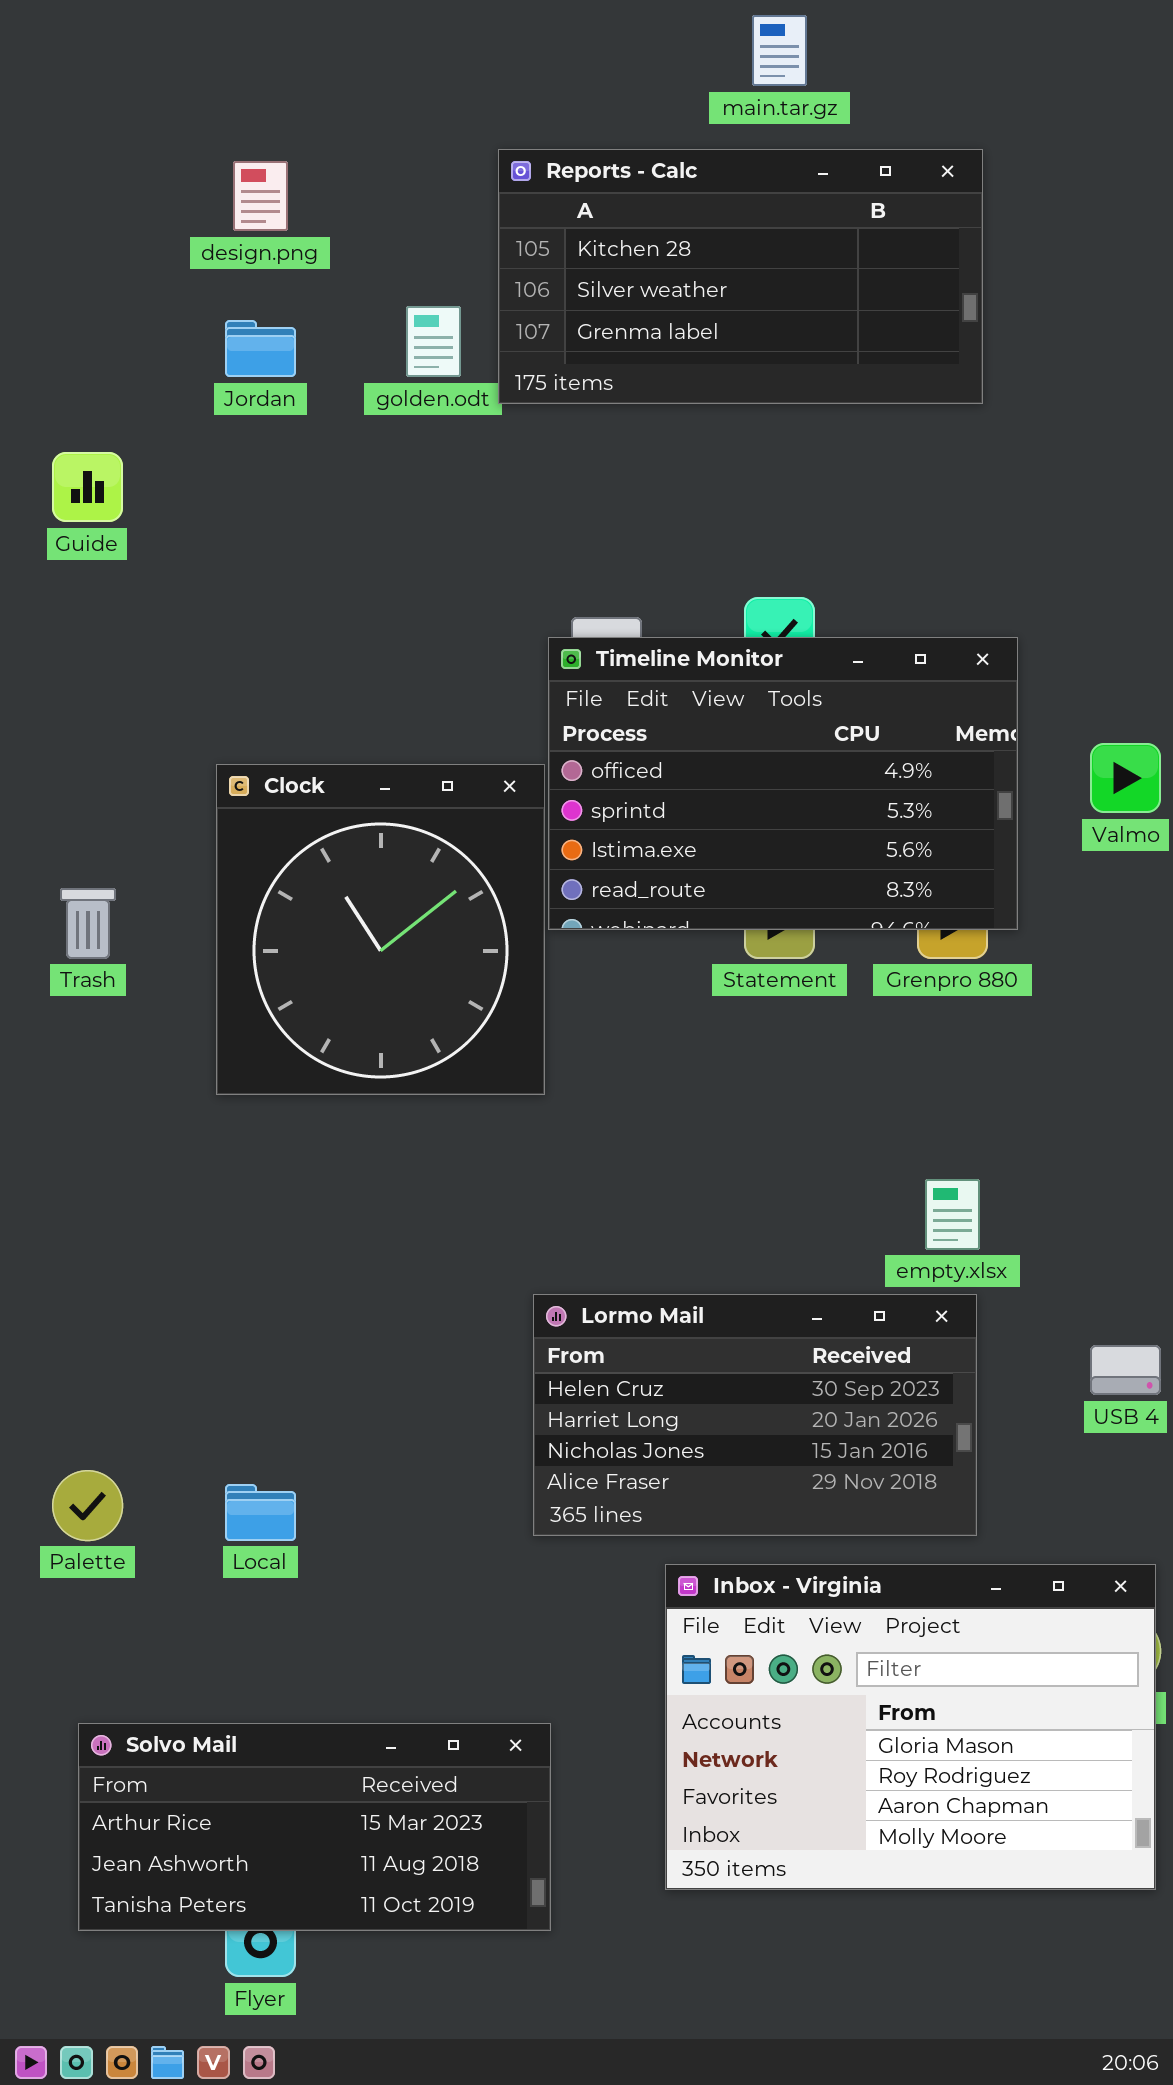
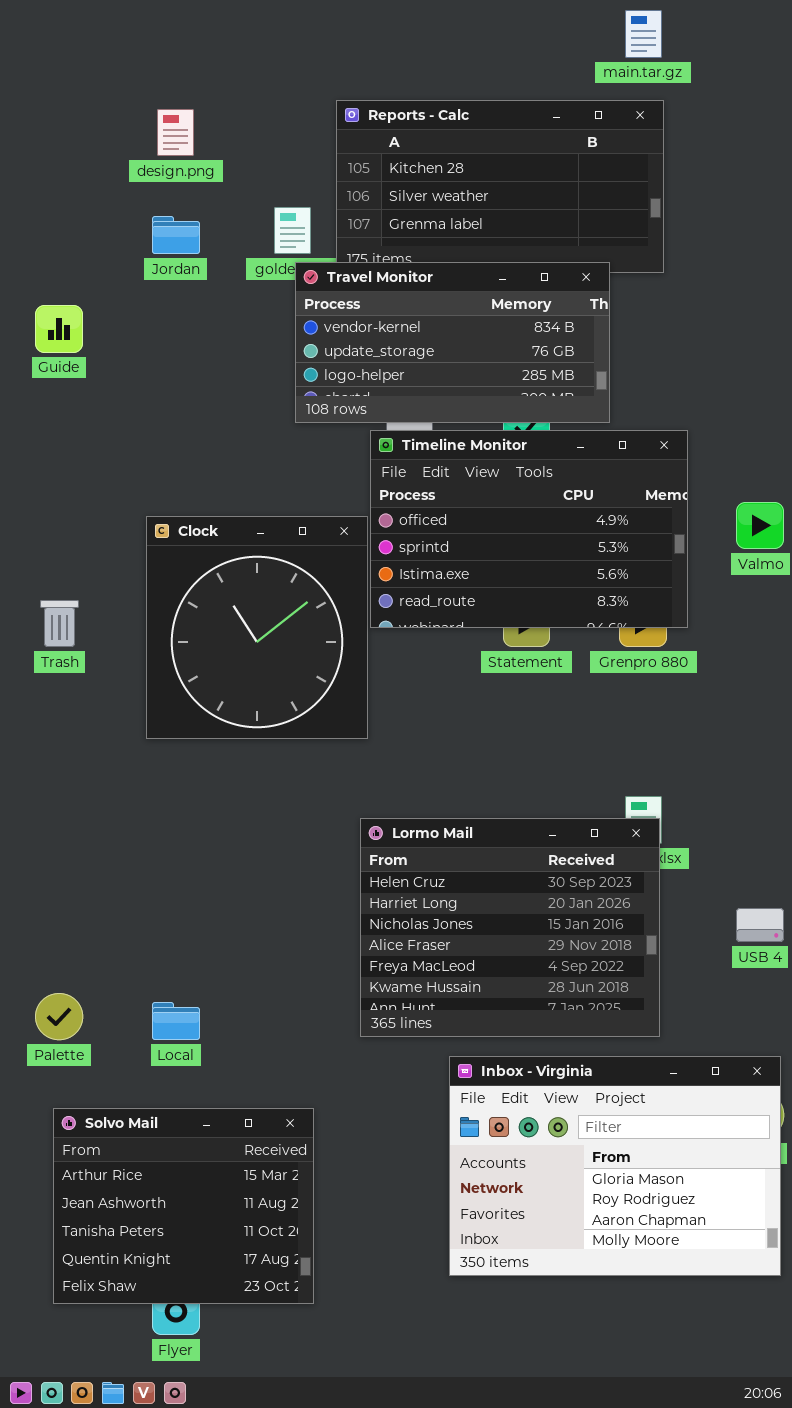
main.tar.gz: [752,15,807,86] -> [625,10,662,58], moved
Travel Monitor: none -> [295,262,610,423], opened
Lormo Mail: [533,1294,977,1536] -> [360,818,660,1037], resized
Solvo Mail: [78,1723,551,1931] -> [53,1108,314,1304], resized

